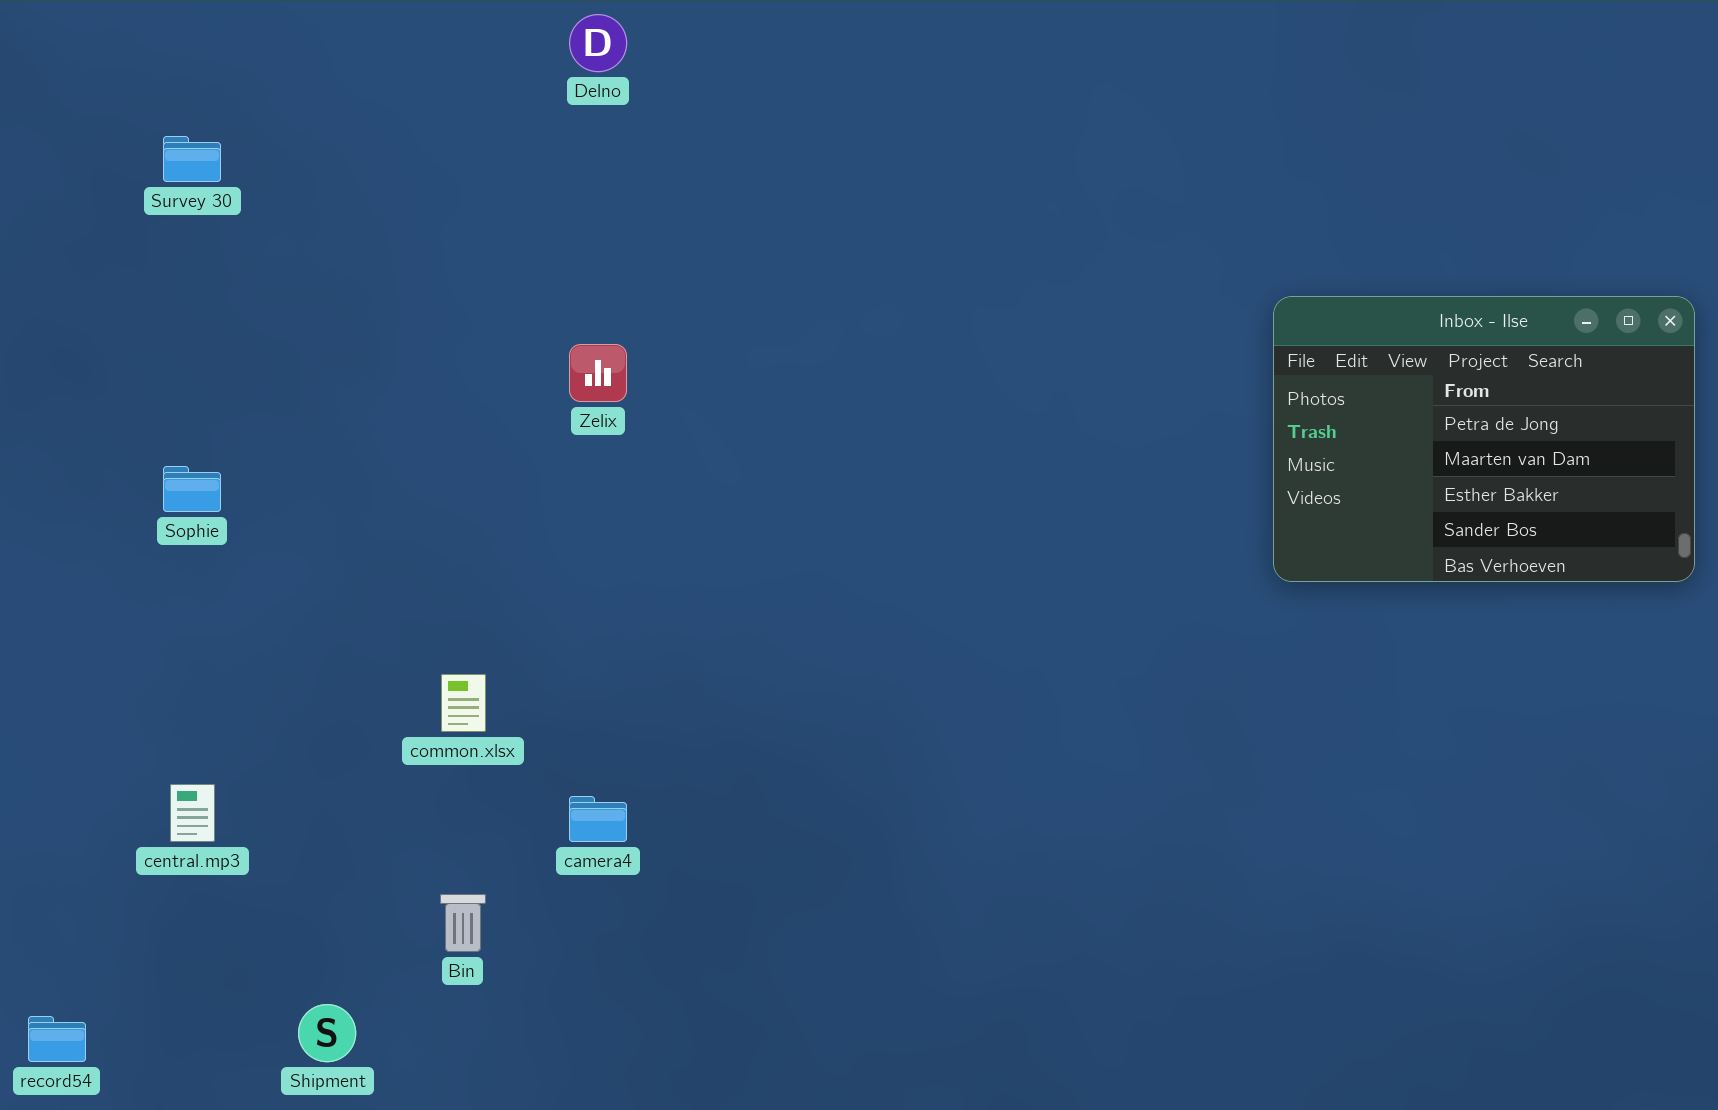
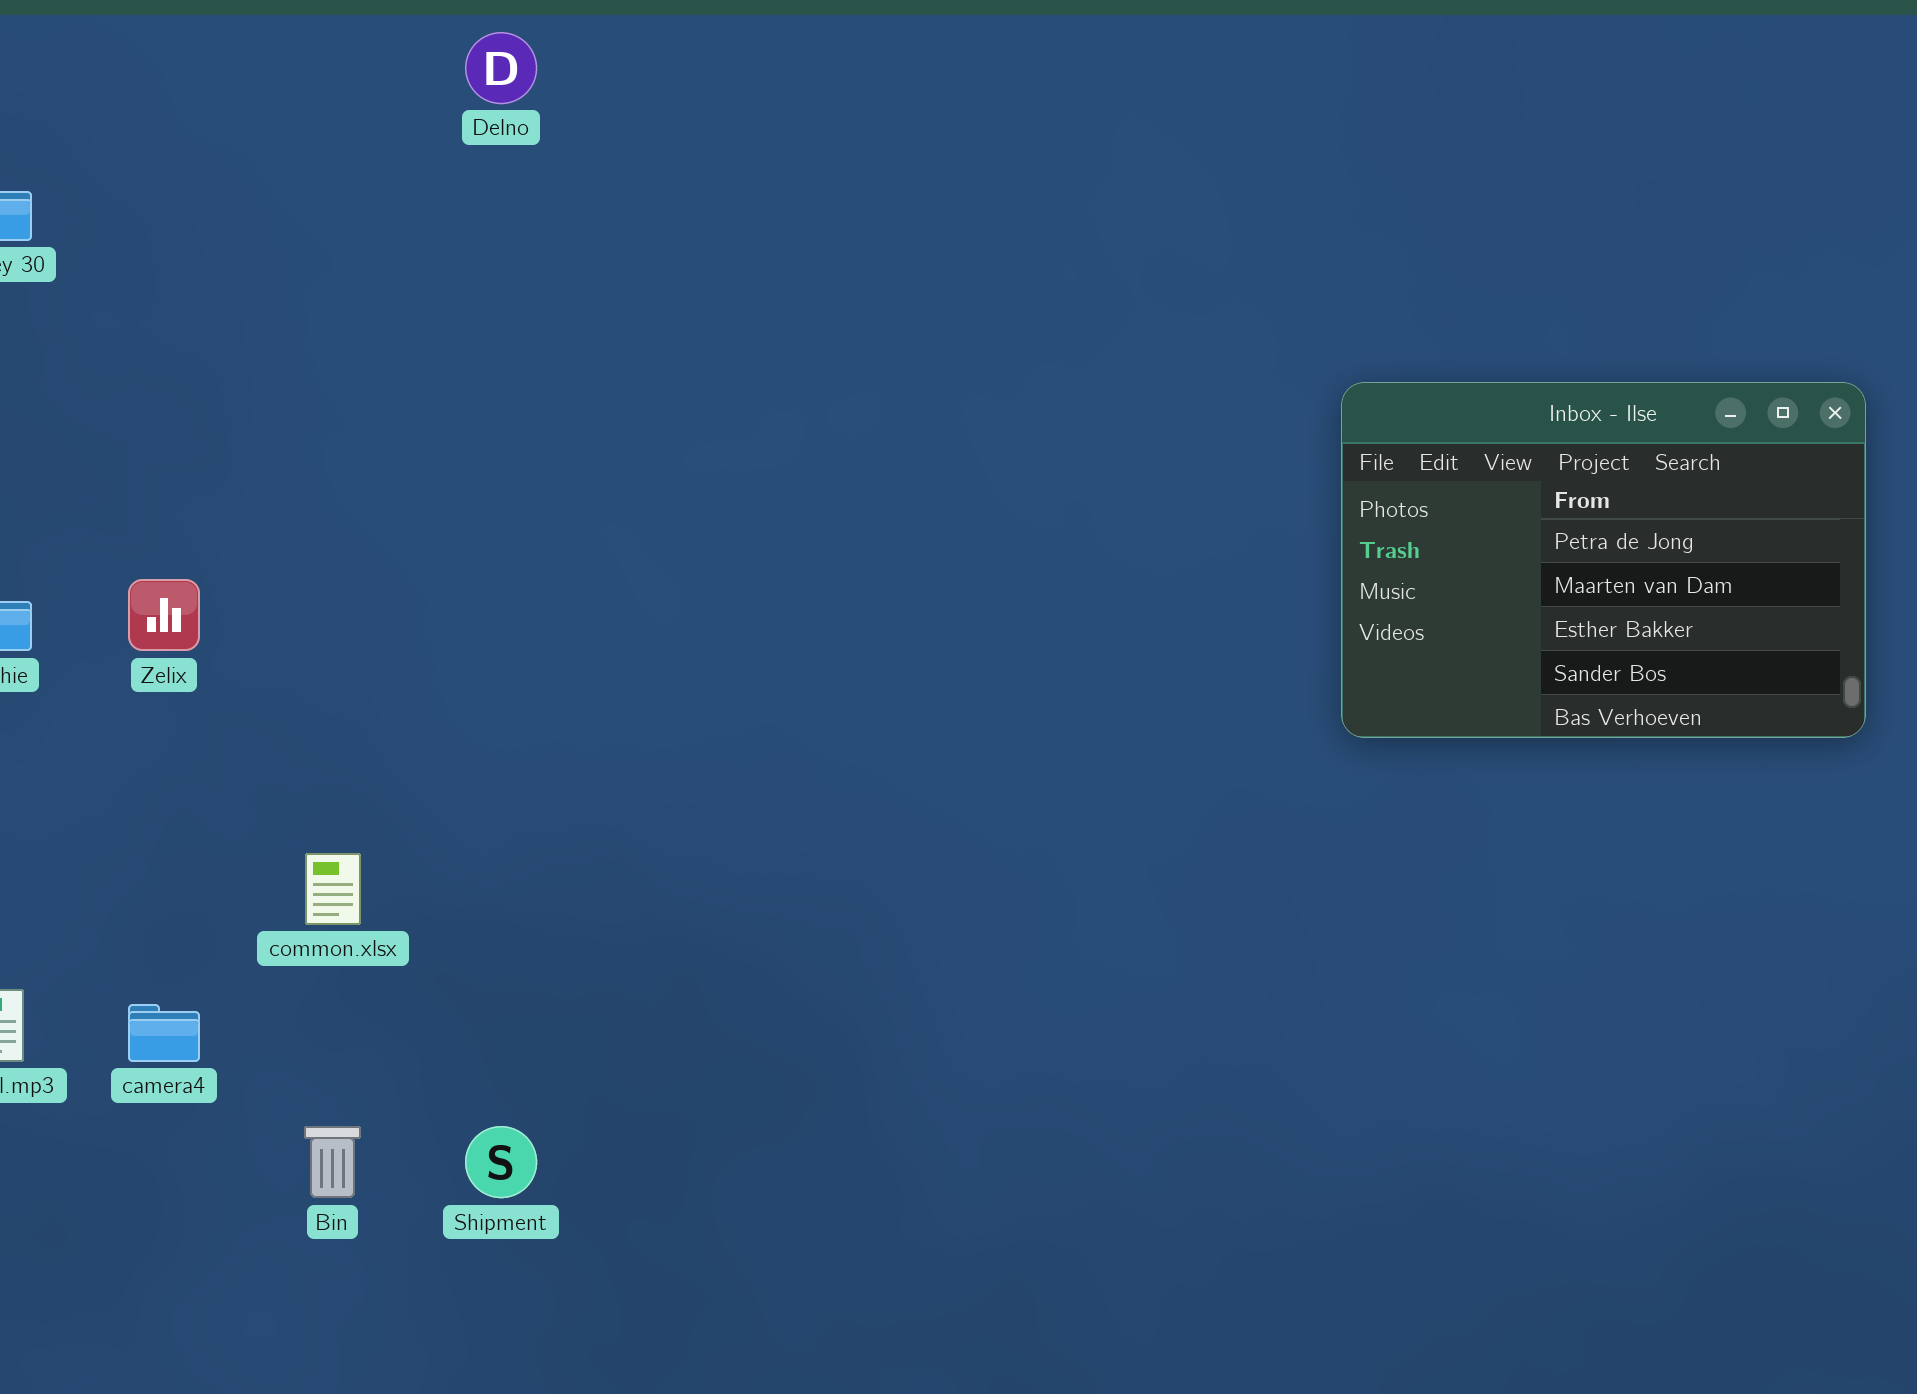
Zelix: [569,344,627,402] -> [128,579,200,651], moved
camera4: [569,796,627,842] -> [128,1004,200,1062], moved
Shipment: [298,1004,356,1062] -> [465,1126,537,1198], moved

